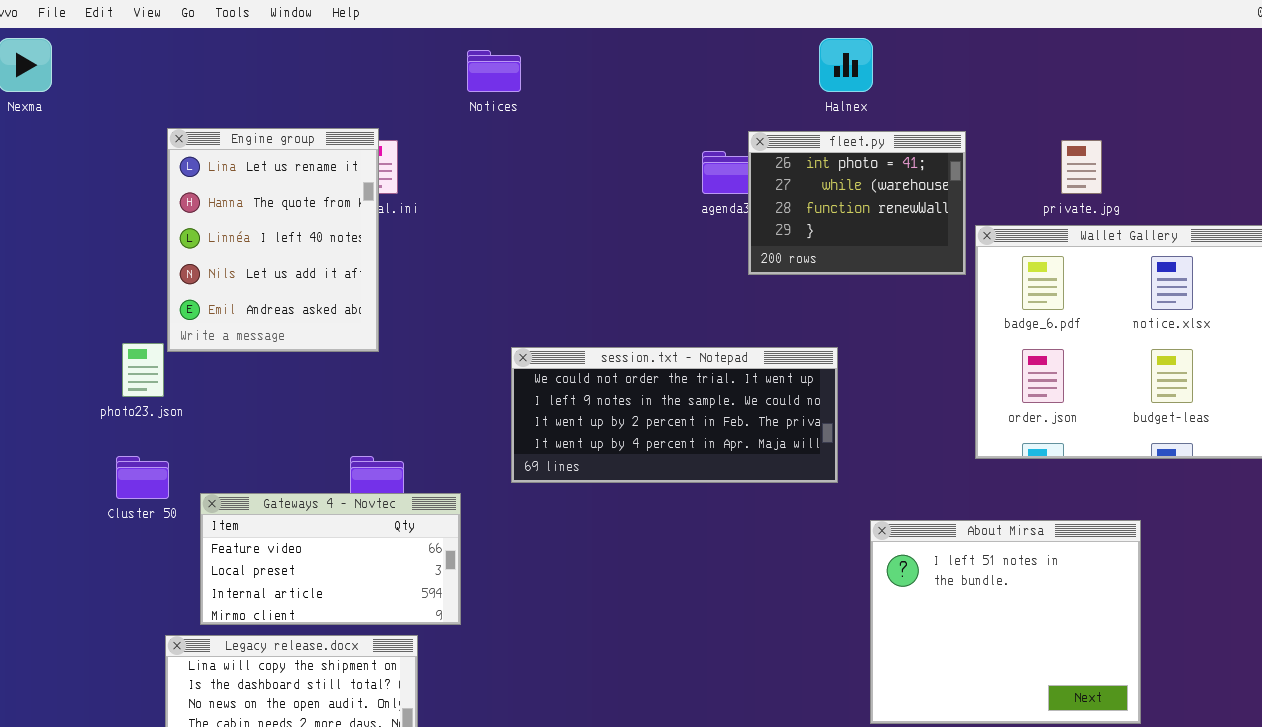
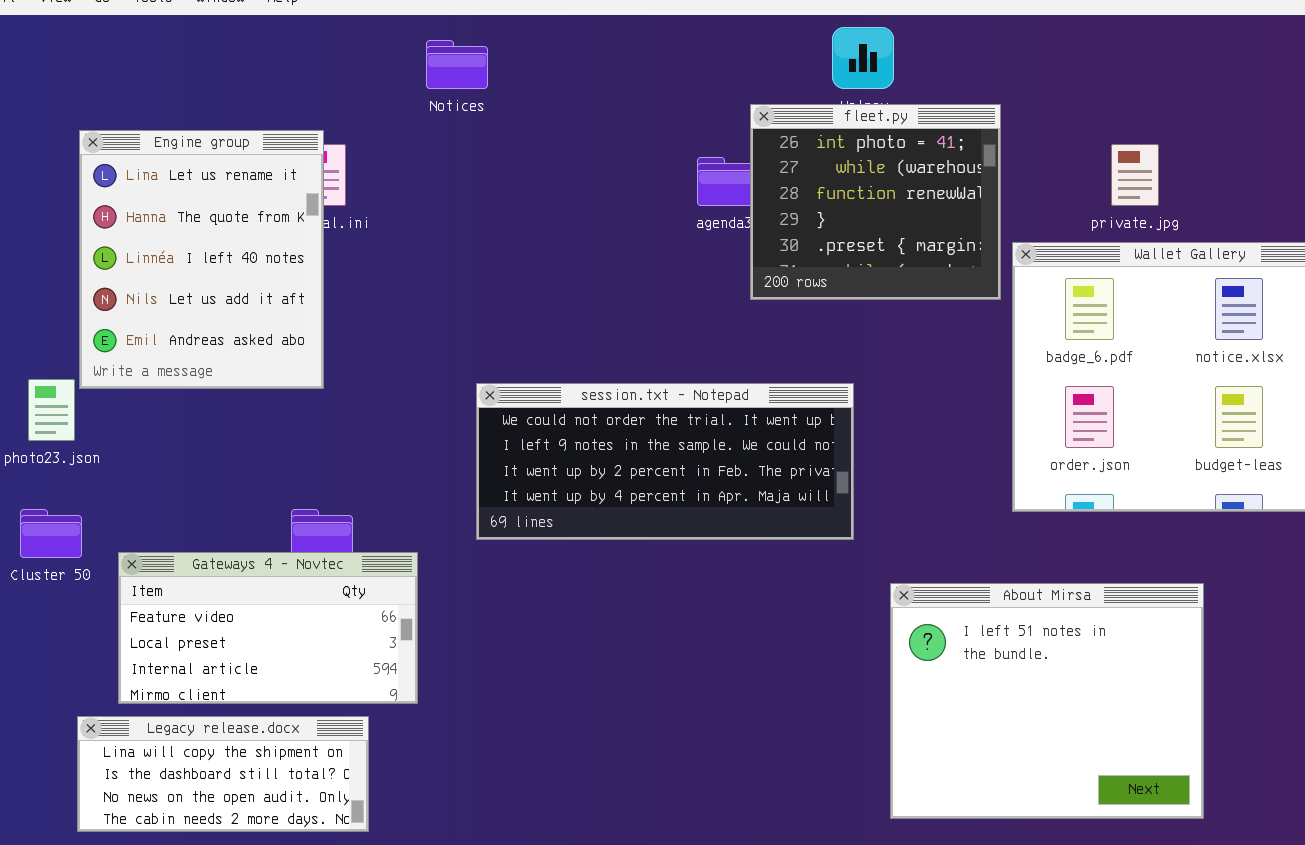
fleet.py: [748,131,966,275] -> [750,104,1001,300], resized

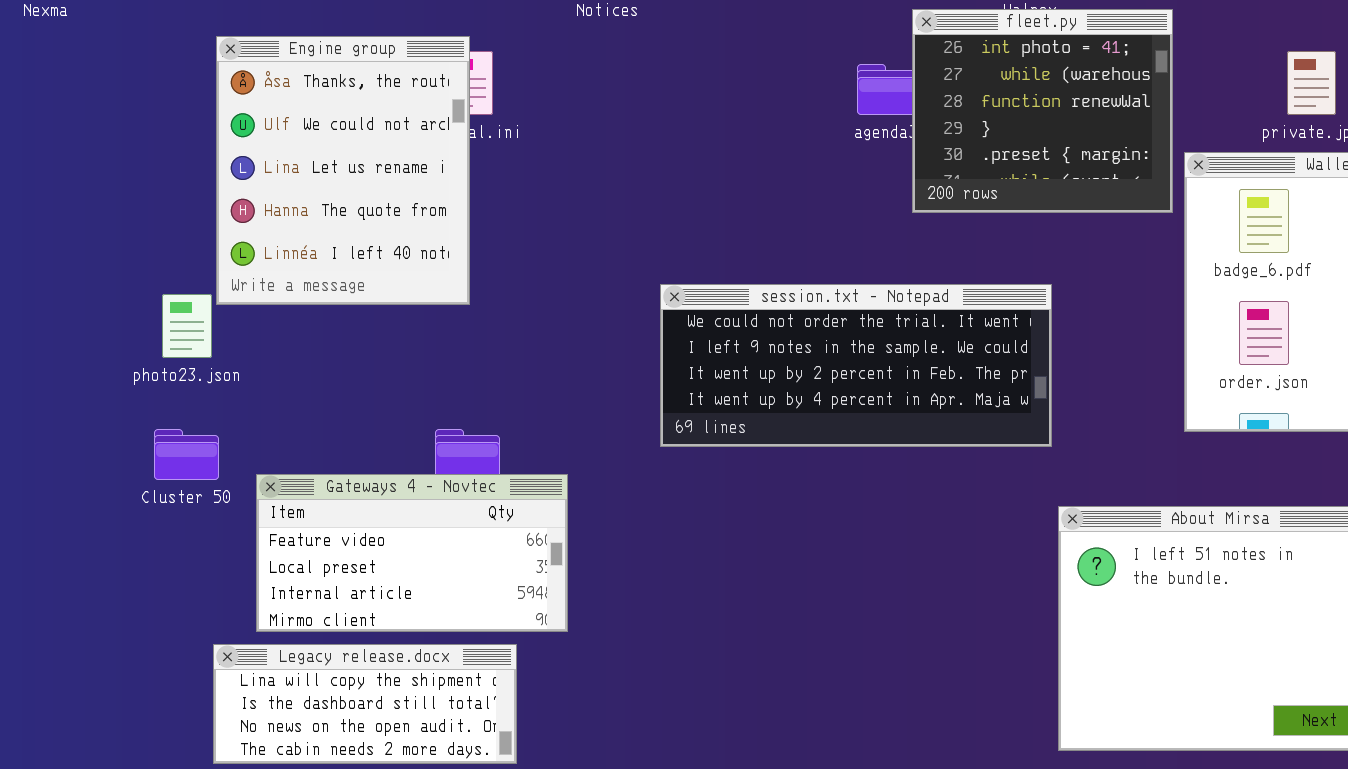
Engine group: [79,130,324,389] -> [216,36,470,305], scrolled up 2 rows
session.txt - Notepad: [476,383,854,540] -> [660,284,1052,447], moved

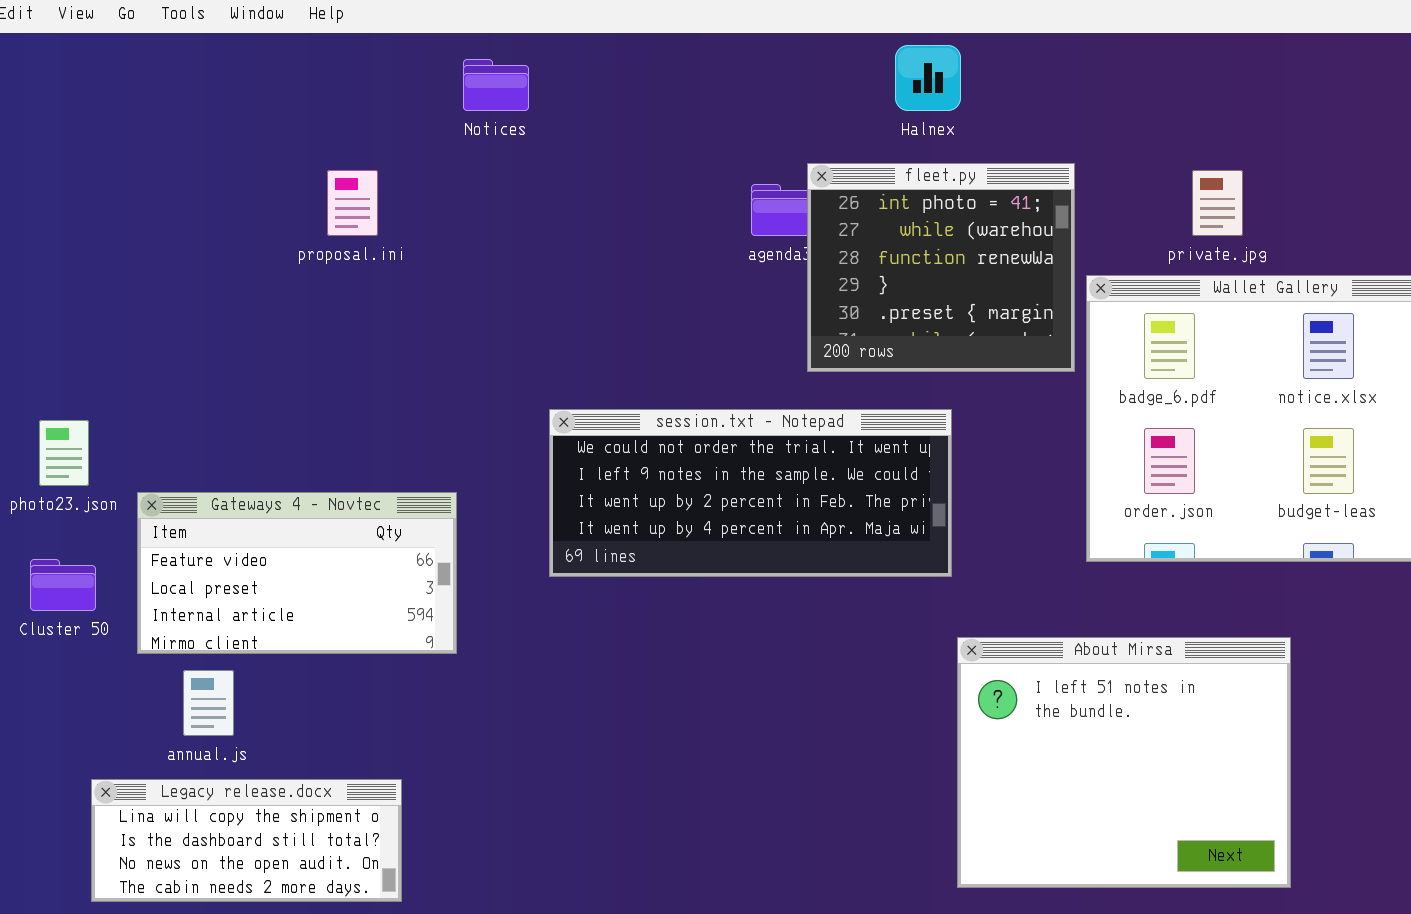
fleet.py: [912,9,1173,213] -> [807,163,1075,372], moved
Engine group: [216,36,470,305] -> none, closed
Gateways 4 - Novtec: [256,474,568,632] -> [137,492,457,654], moved

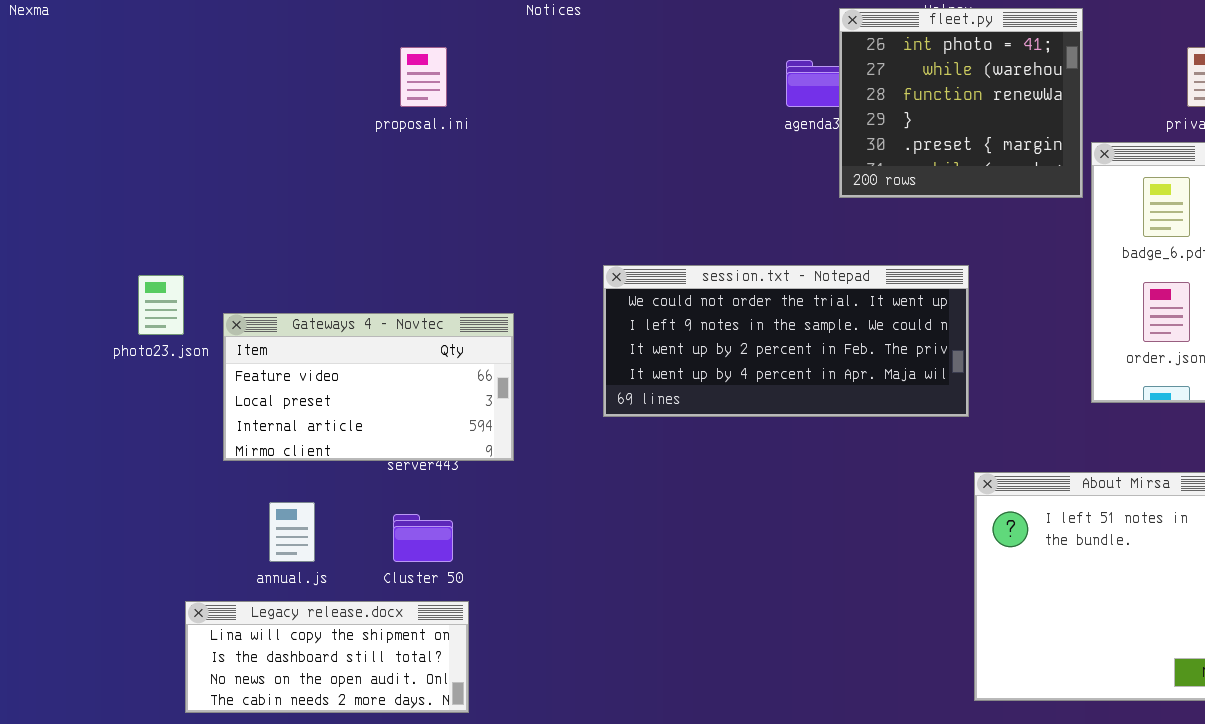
fleet.py: [807,163,1075,372] -> [839,8,1083,198], moved
Gateways 4 - Novtec: [137,492,457,654] -> [223,313,514,461], moved
Cluster 50: [30,559,96,611] -> [393,514,453,562], moved

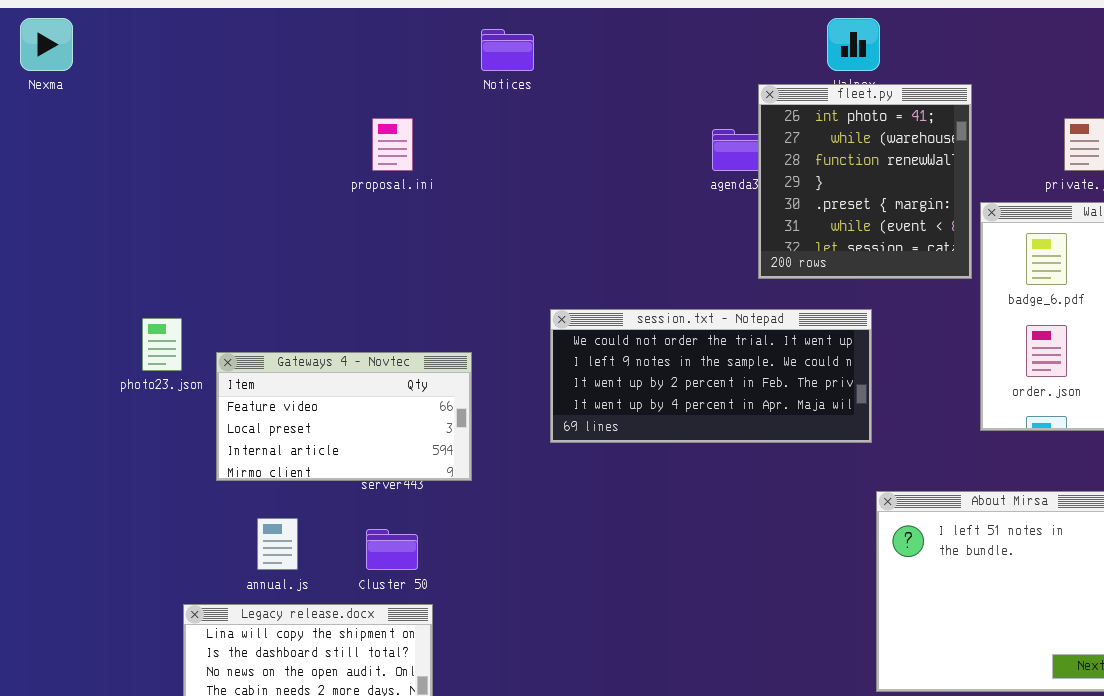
fleet.py: [839,8,1083,198] -> [758,84,972,279], resized

